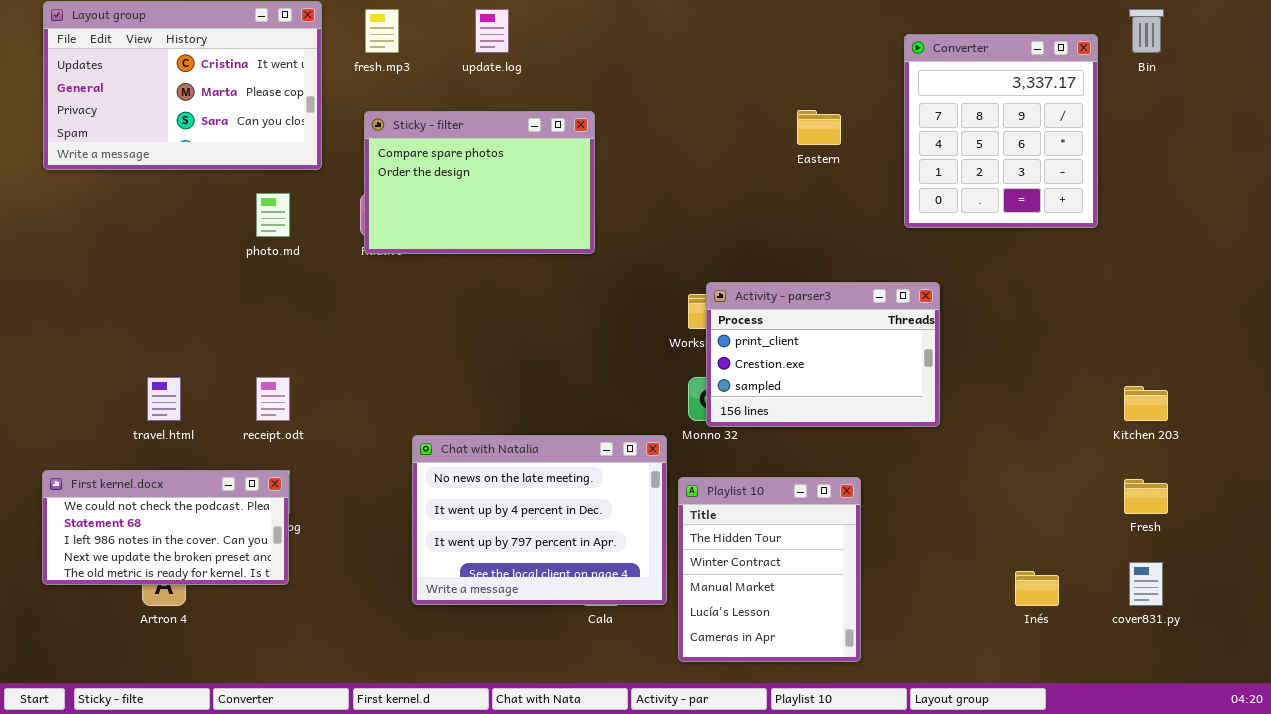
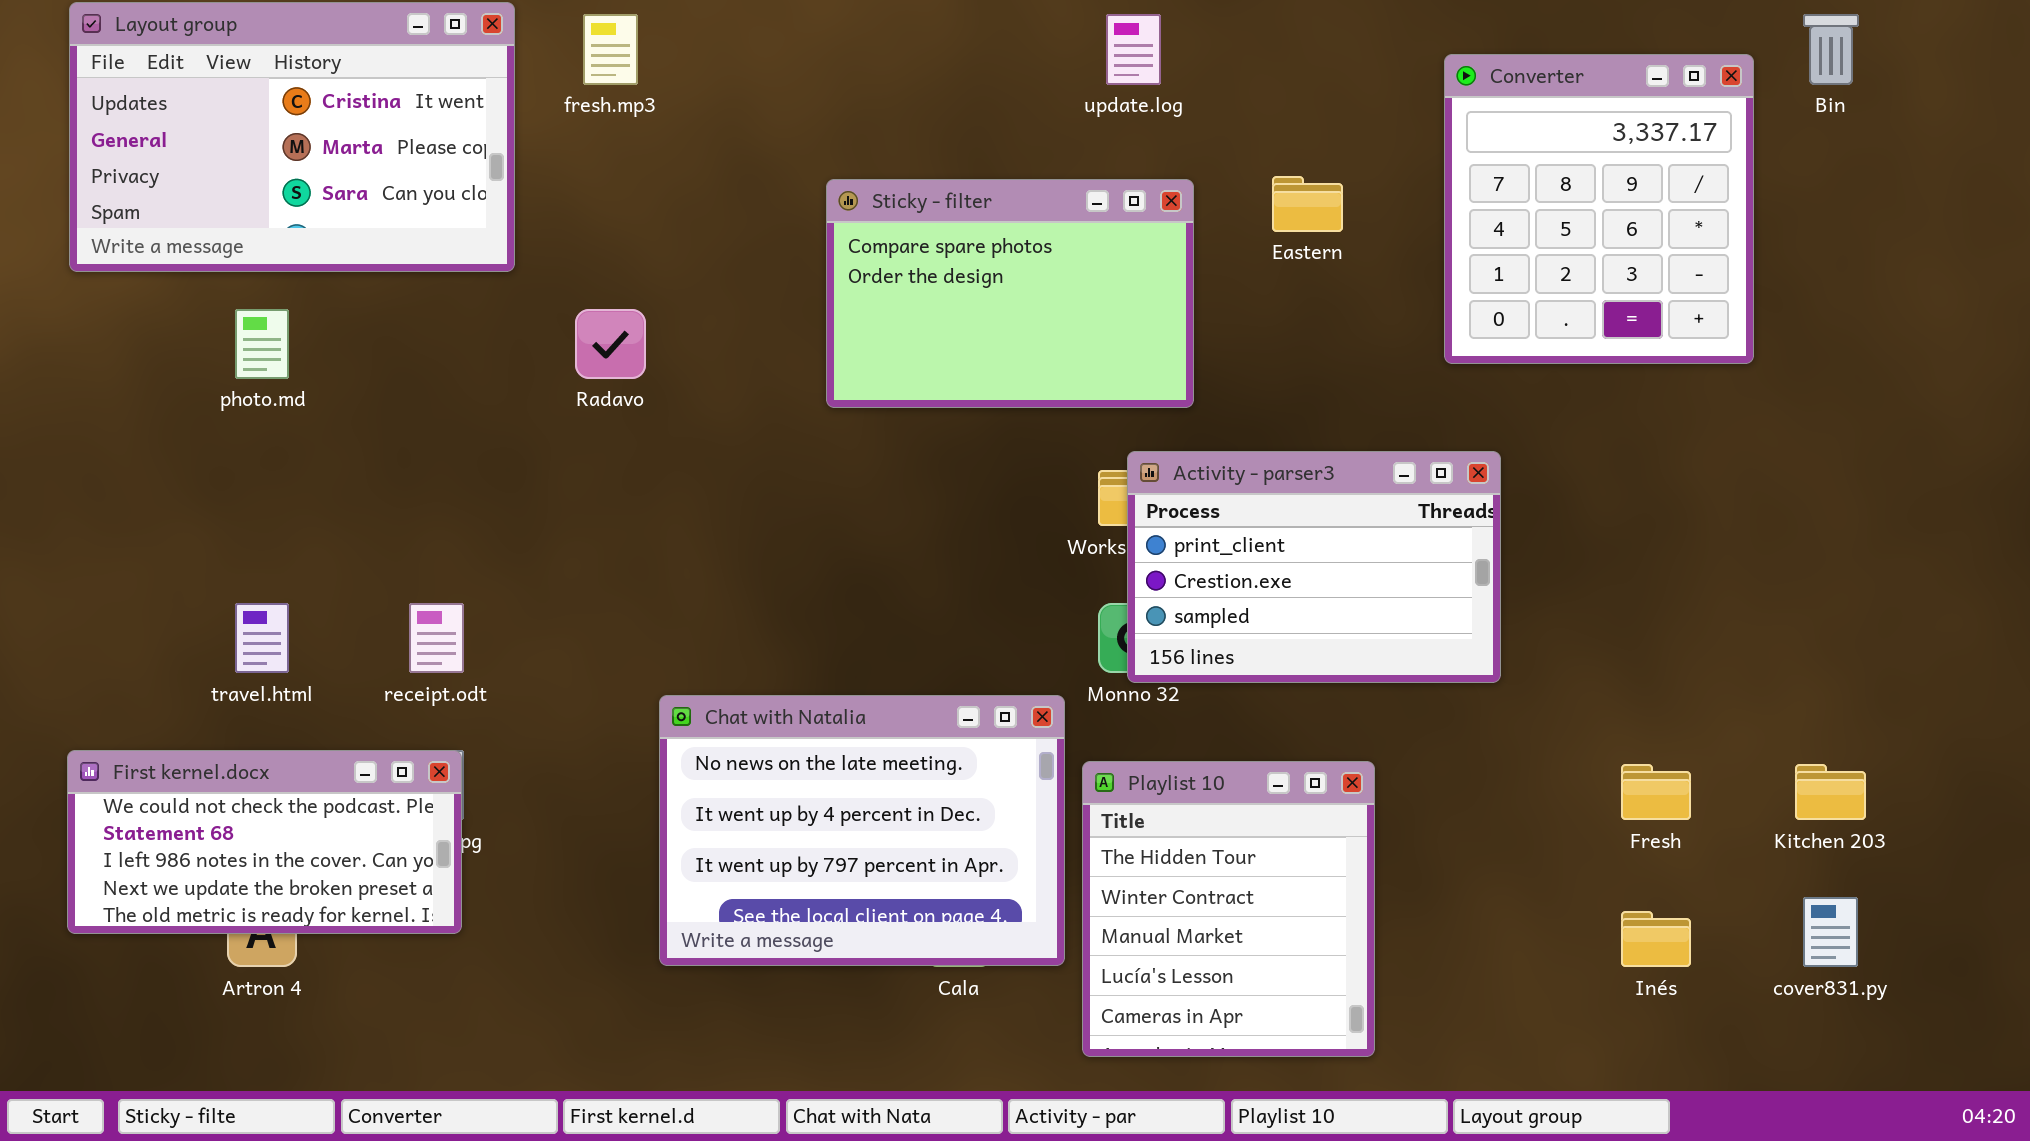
update.log: [475,9,509,53] -> [1106,14,1161,85], moved
Sticky - filter: [364,111,595,254] -> [826,179,1194,408], moved
photo.md: [256,193,290,237] -> [235,309,289,379], moved
Kitchen 203: [1124,386,1168,421] -> [1795,764,1866,820], moved
Fresh: [1124,479,1168,514] -> [1621,764,1691,820], moved

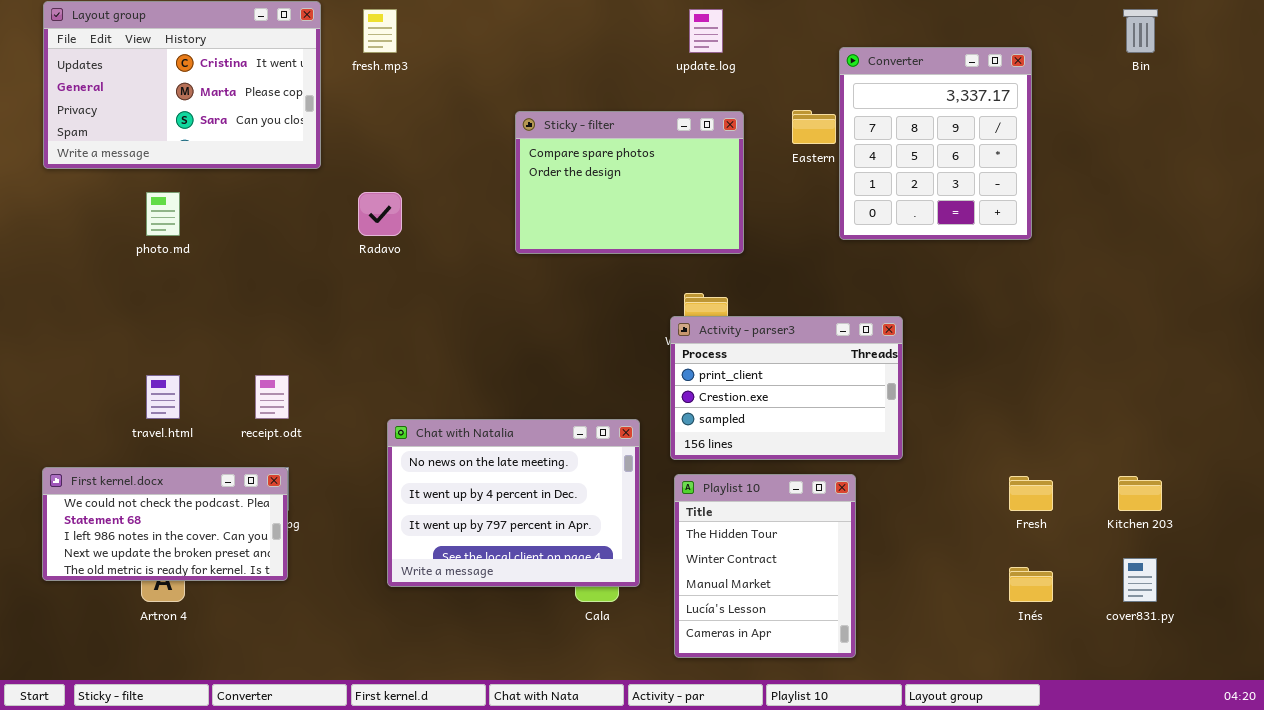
Converter: [1444,54,1754,364] -> [839,47,1032,240], moved
Activity - parser3: [1127,451,1501,683] -> [670,316,903,460], moved
Chat with Natalia: [659,695,1065,966] -> [387,419,640,587], moved

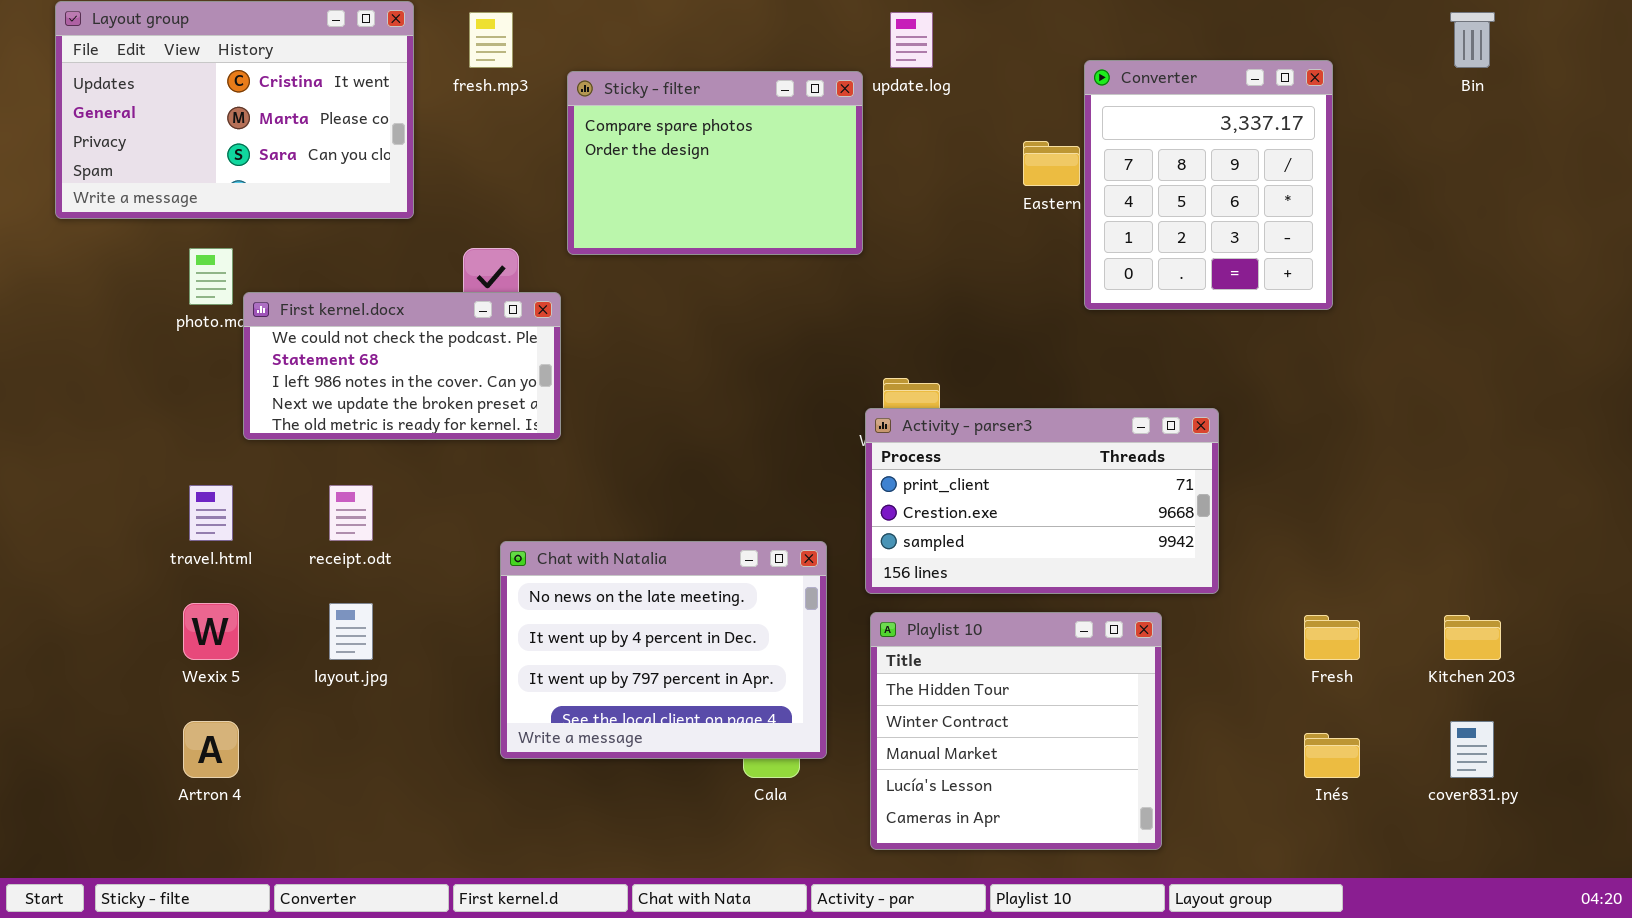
Sticky - filter: [515,111,744,254] -> [567,71,863,255], moved
Activity - parser3: [670,316,903,460] -> [865,408,1219,594], resized
First kernel.docx: [42,467,288,581] -> [243,292,561,440], moved
Playlist 10: [674,474,856,658] -> [870,612,1162,850], resized

